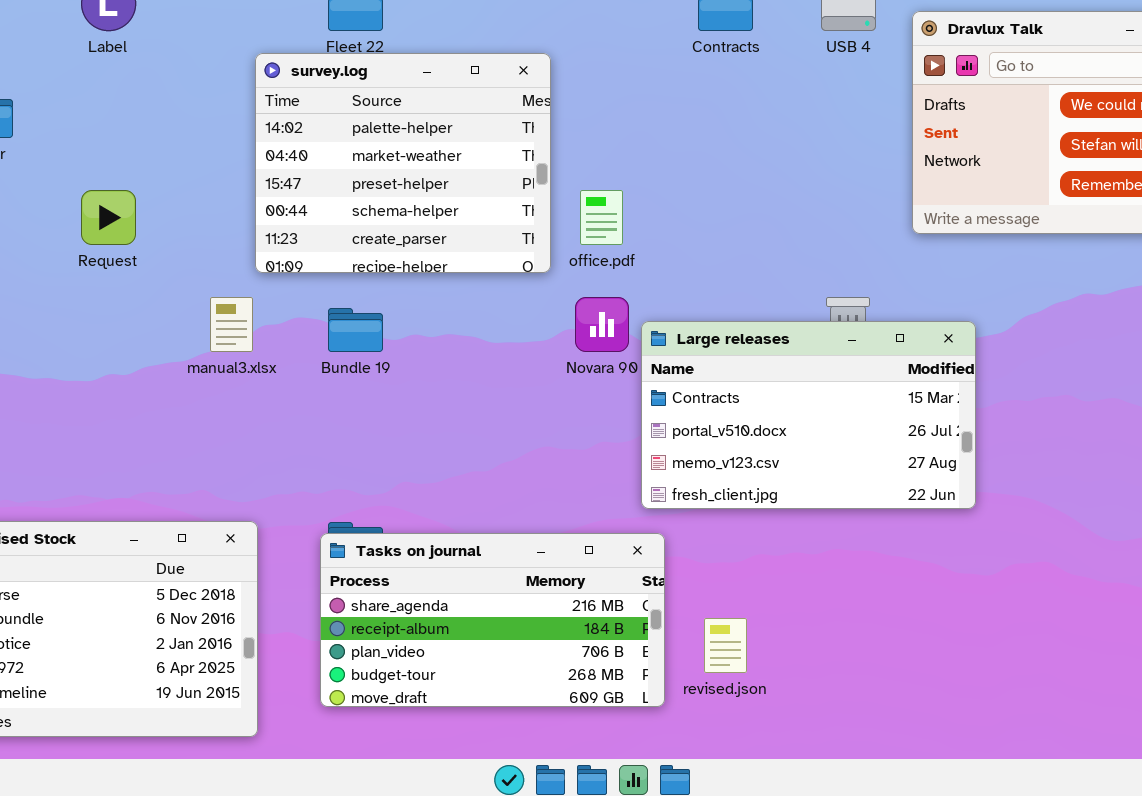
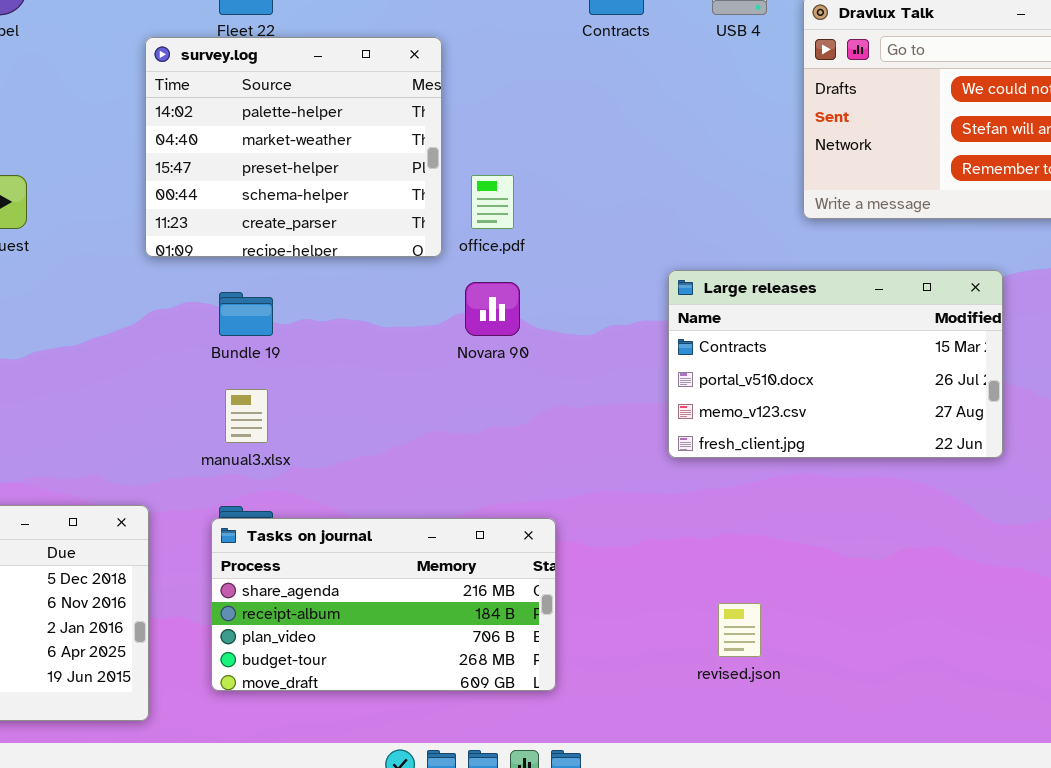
manual3.xlsx: [210,297,253,352] -> [225,389,268,443], moved
Large releases: [641,321,976,509] -> [668,270,1003,458], moved
revised.json: [704,618,747,673] -> [718,603,761,657], moved

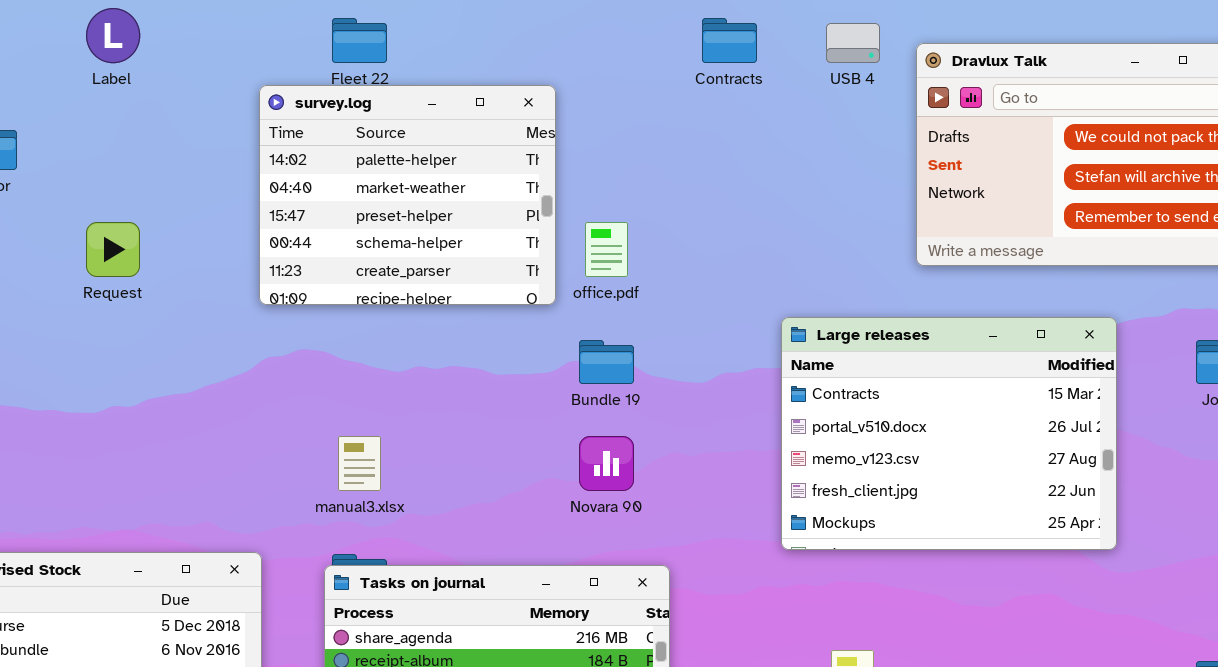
Large releases: [668,270,1003,458] -> [781,317,1117,550], resized
Novara 90: [465,282,520,336] -> [579,436,634,491], moved
Bundle 19: [219,292,273,336] -> [579,340,634,384], moved

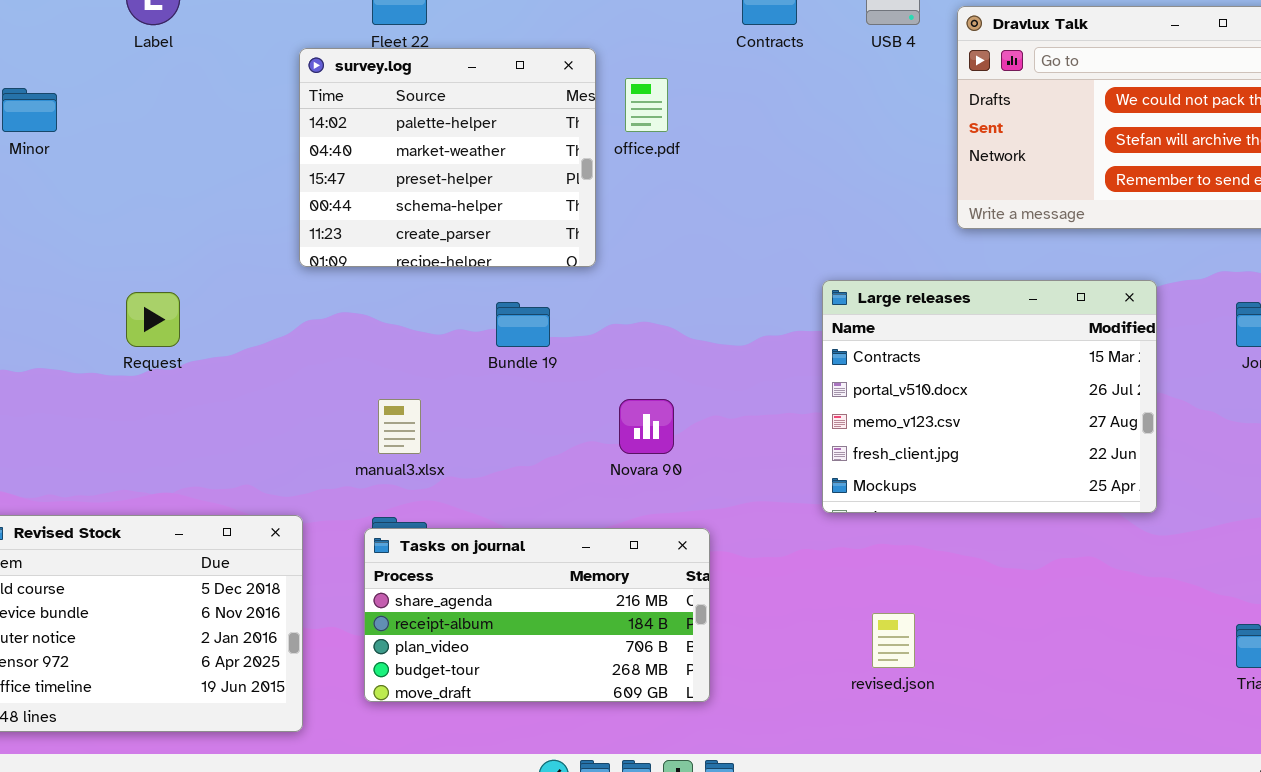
Request: [86,222,140,277] -> [126,292,180,347], moved
office.pdf: [585,222,628,277] -> [625,78,668,132], moved
Bundle 19: [579,340,634,384] -> [496,302,550,347], moved

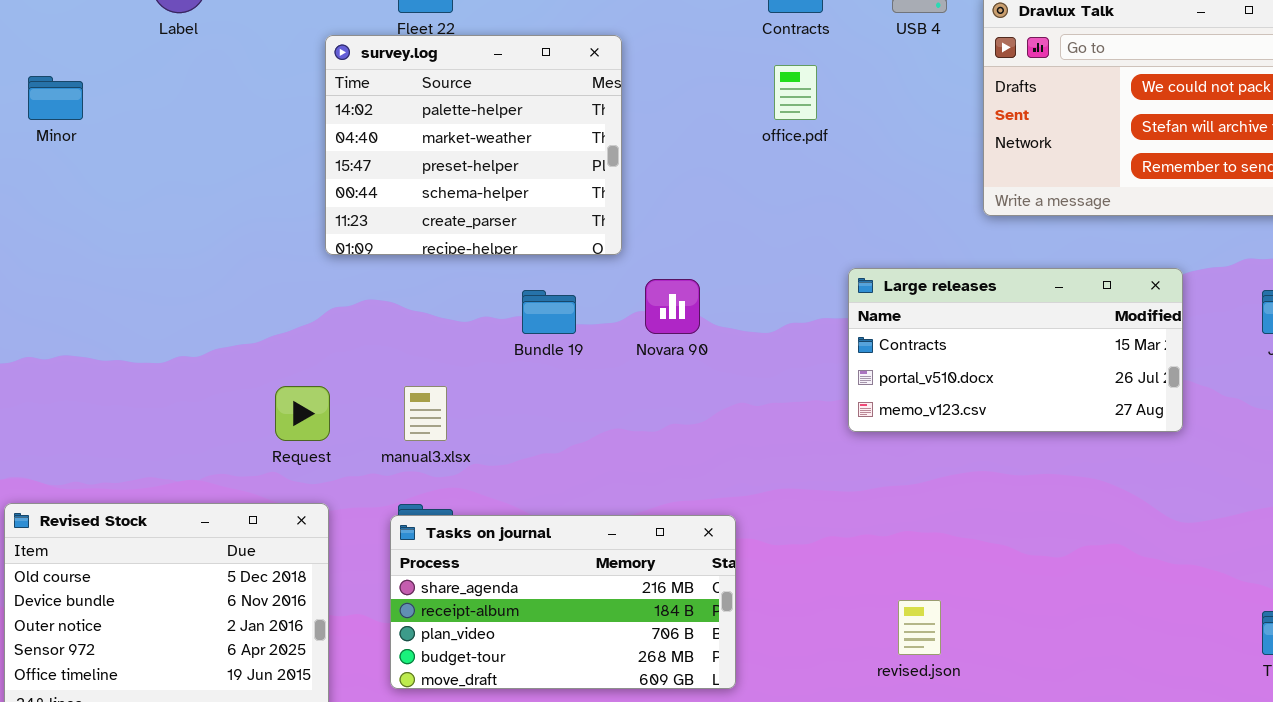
office.pdf: [625,78,668,132] -> [774,65,817,120], moved
Large releases: [822,280,1157,513] -> [848,268,1183,432], resized
Request: [126,292,180,347] -> [275,386,330,441], moved
Novara 90: [619,399,674,454] -> [645,279,700,334], moved

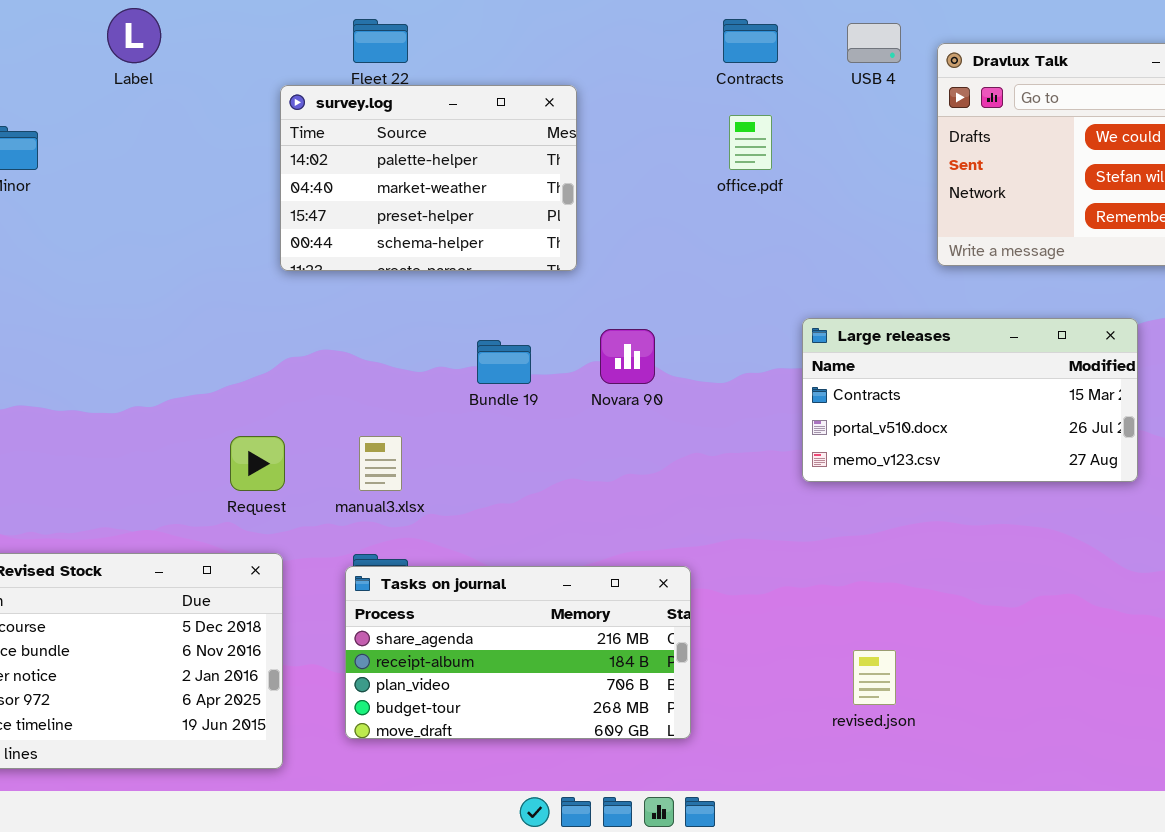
survey.log: [325,35,622,255] -> [280,85,577,271], resized

